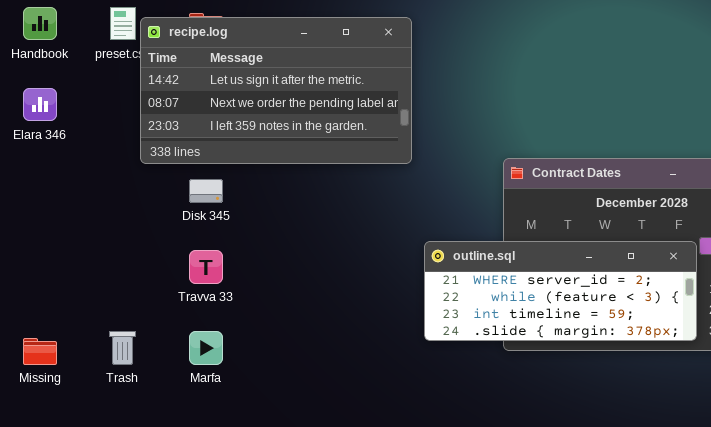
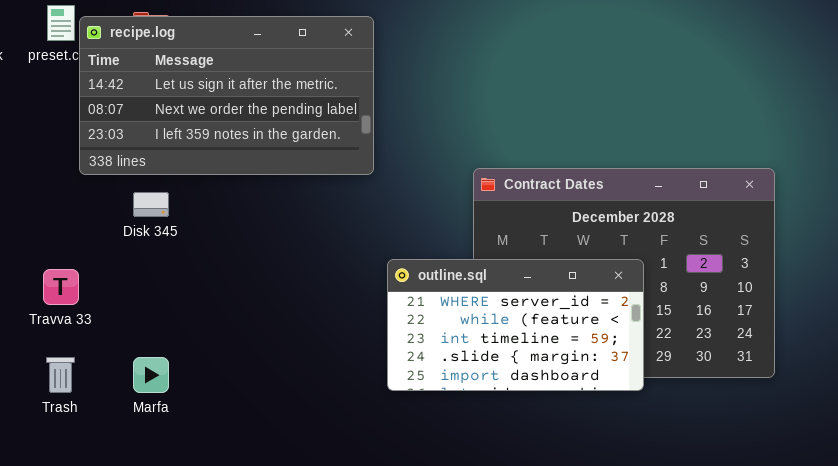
outline.sql: [424,241,697,341] -> [387,259,644,391], resized
Travva 33: [189,250,223,284] -> [43,269,79,305], moved

